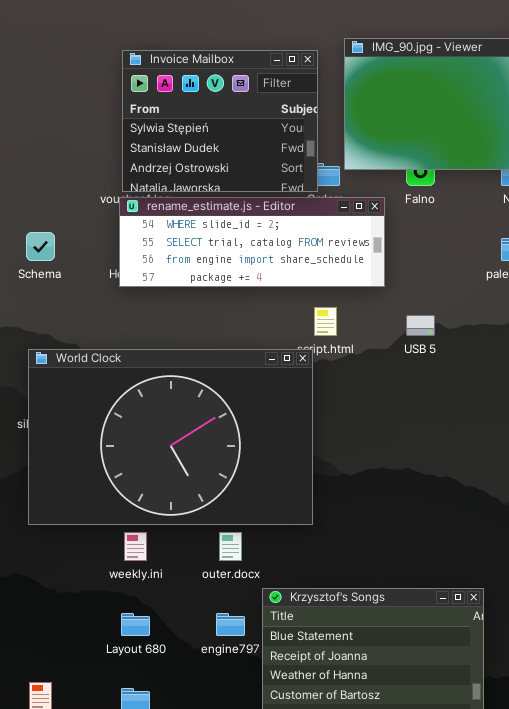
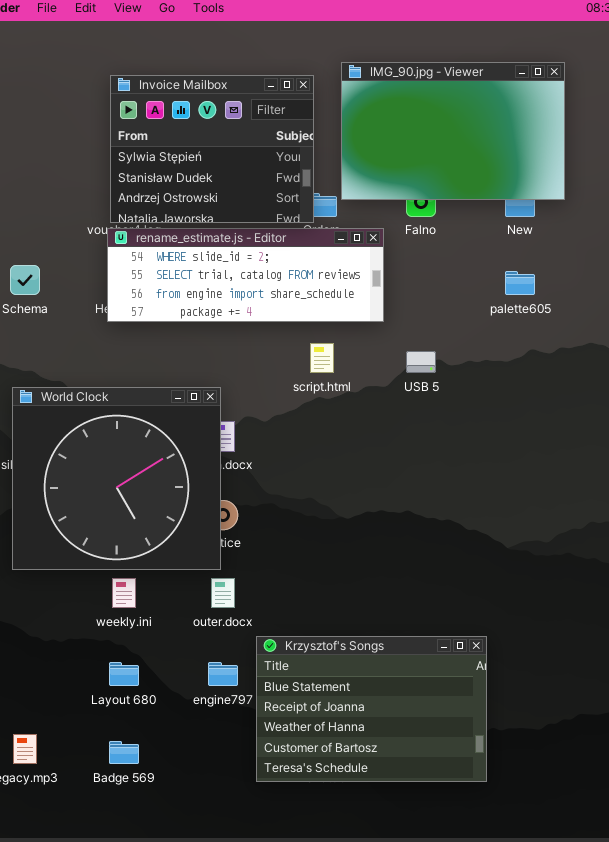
World Clock: [28,349,313,525] -> [12,387,221,570], resized

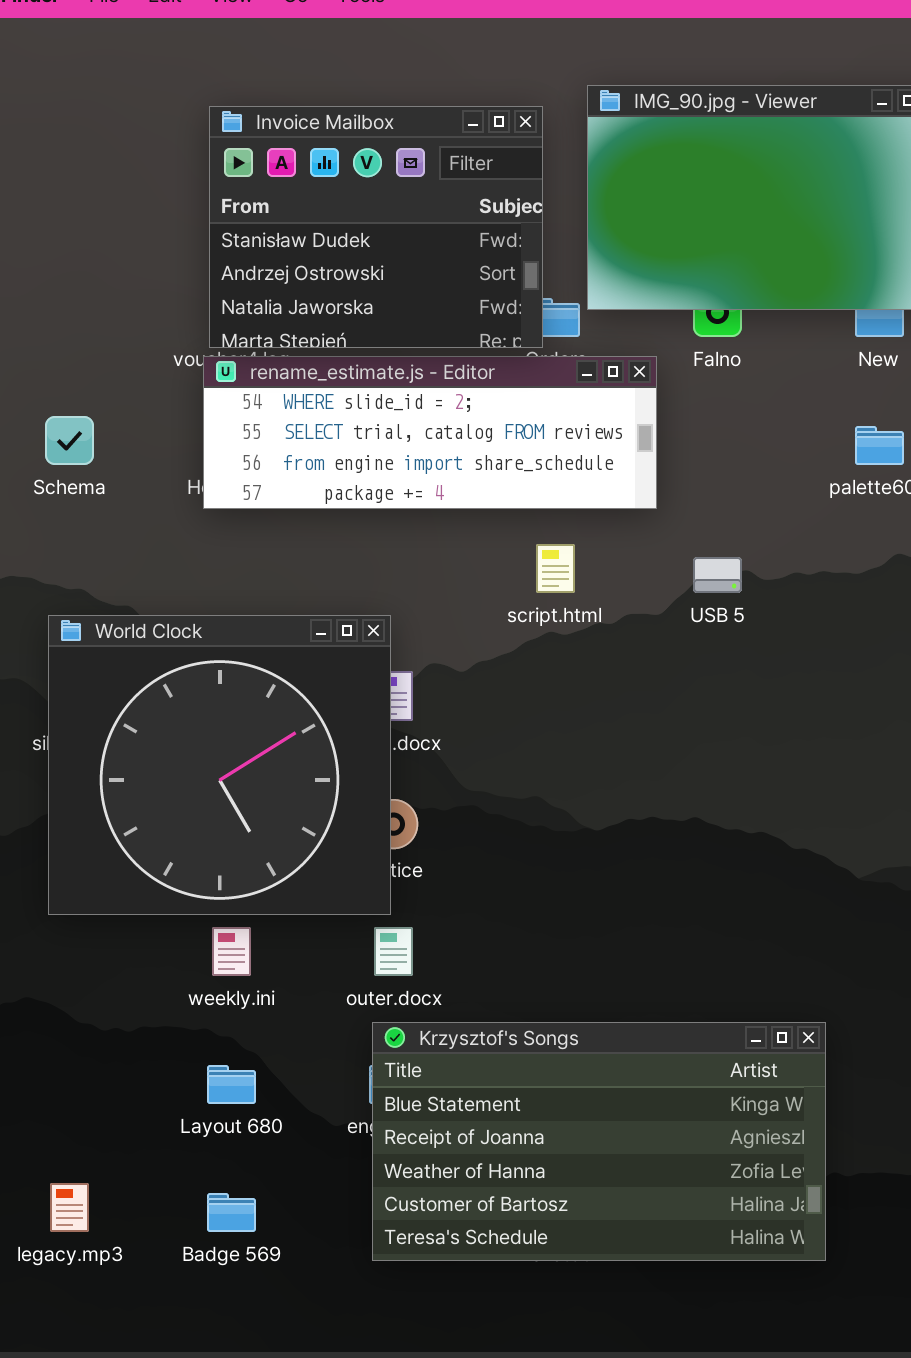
Invoice Mailbox: [110,75,314,223] -> [209,106,543,348], scrolled down 1 row
Krzysztof's Songs: [256,636,487,782] -> [372,1022,826,1261], resized

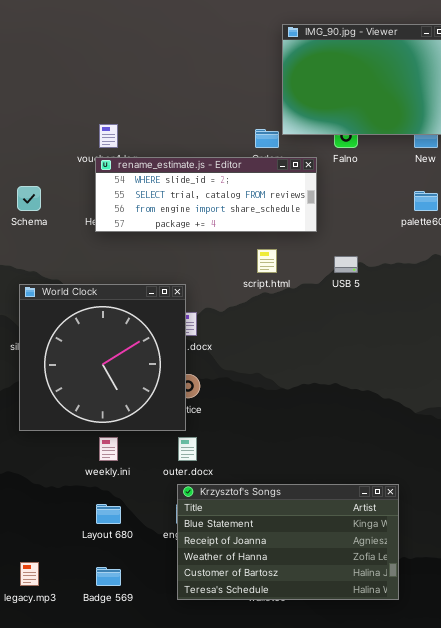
Invoice Mailbox: [209,106,543,348] -> none, closed

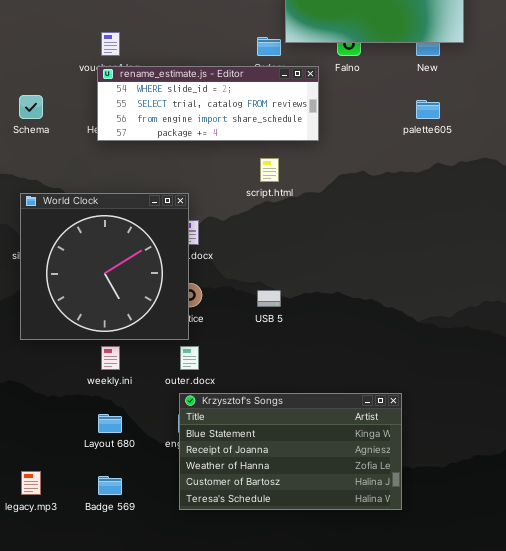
USB 5: [334,256,358,273] -> [257,290,281,307], moved

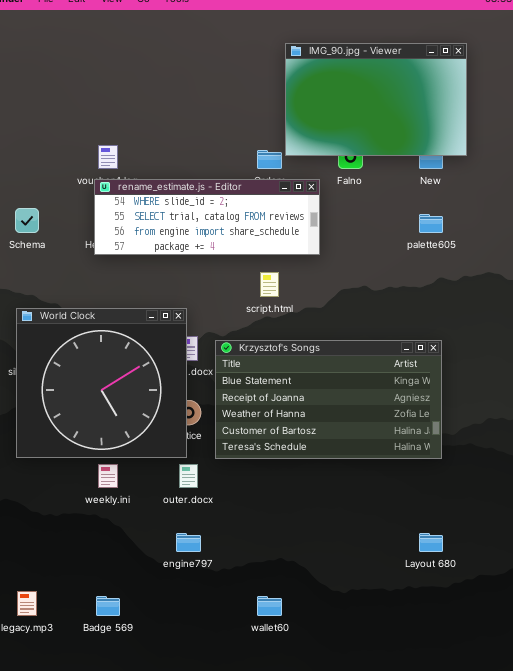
Krzysztof's Songs: [179,393,402,510] -> [215,340,442,459], moved
Layout 680: [98,414,122,433] -> [419,533,443,552], moved

